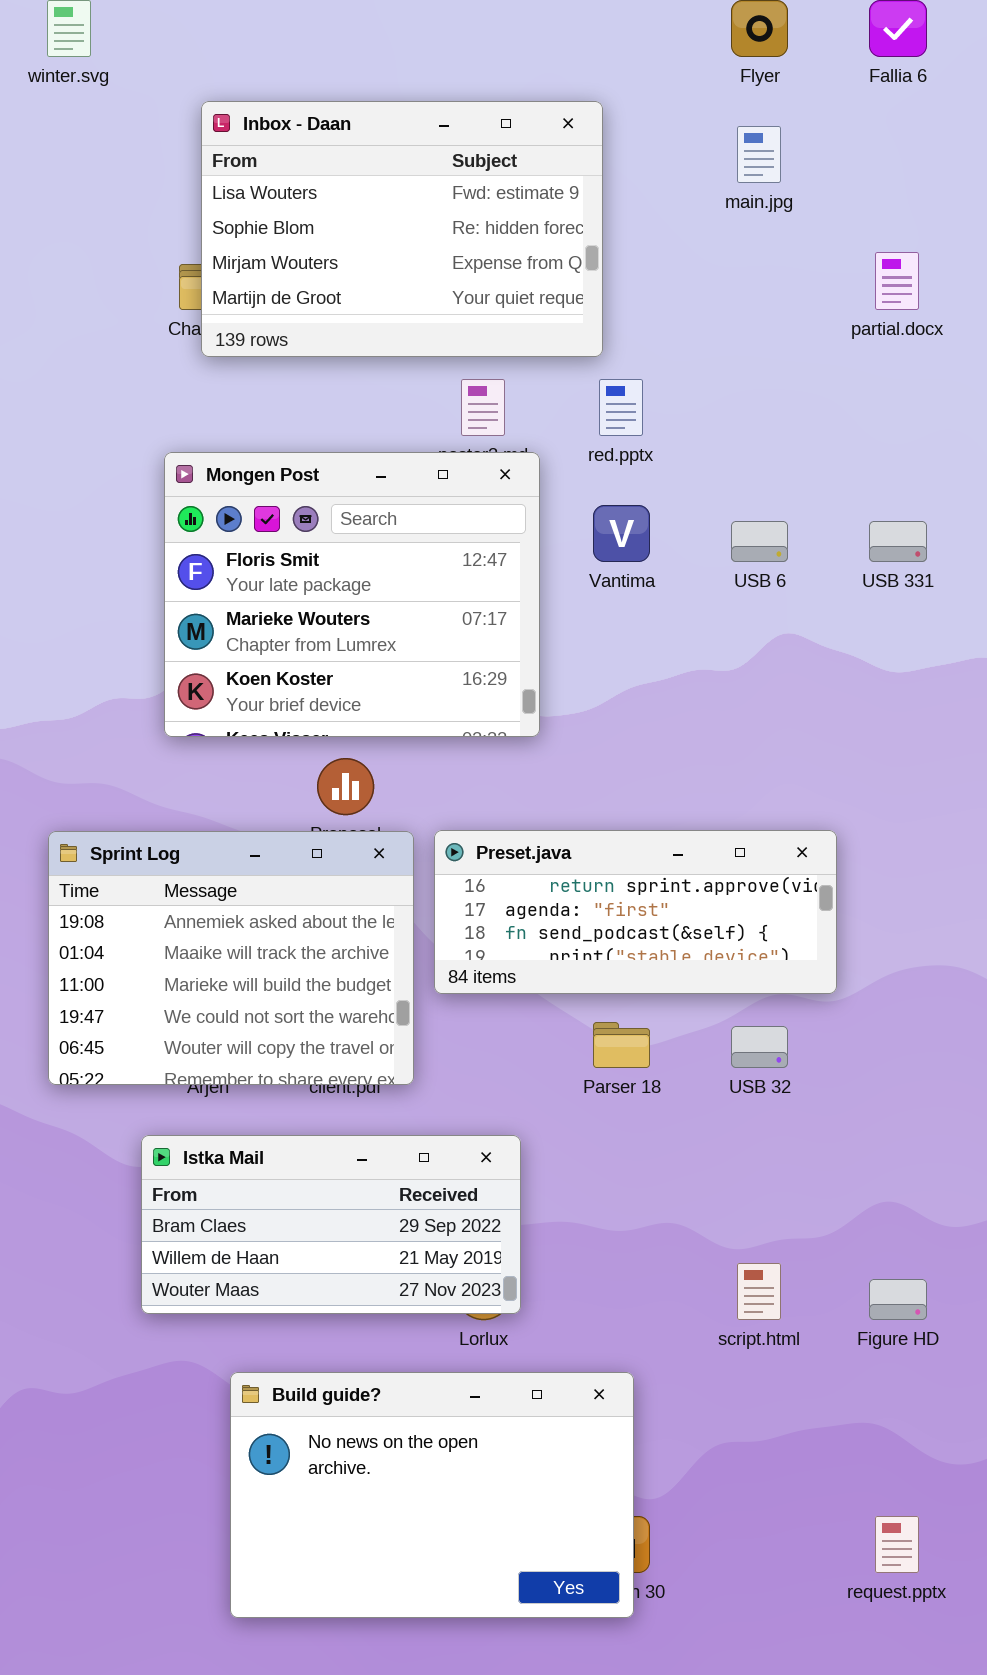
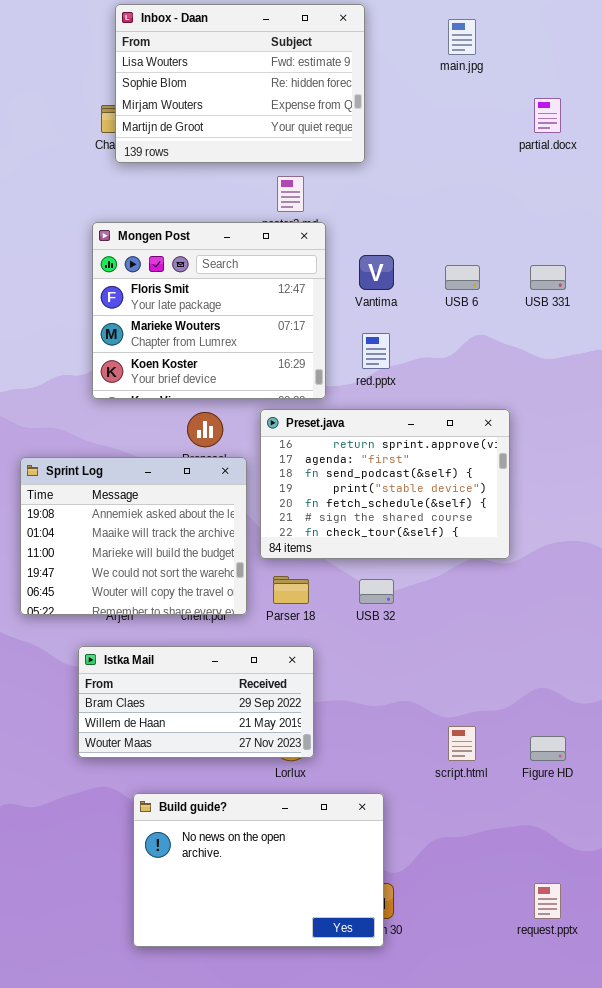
red.pptx: [599,379,643,436] -> [362,333,390,369], moved
Preset.java: [434,830,837,994] -> [260,409,510,559], resized
Parser 18: [593,1022,650,1068] -> [273,576,309,604], moved
USB 32: [731,1026,788,1068] -> [359,579,394,604], moved

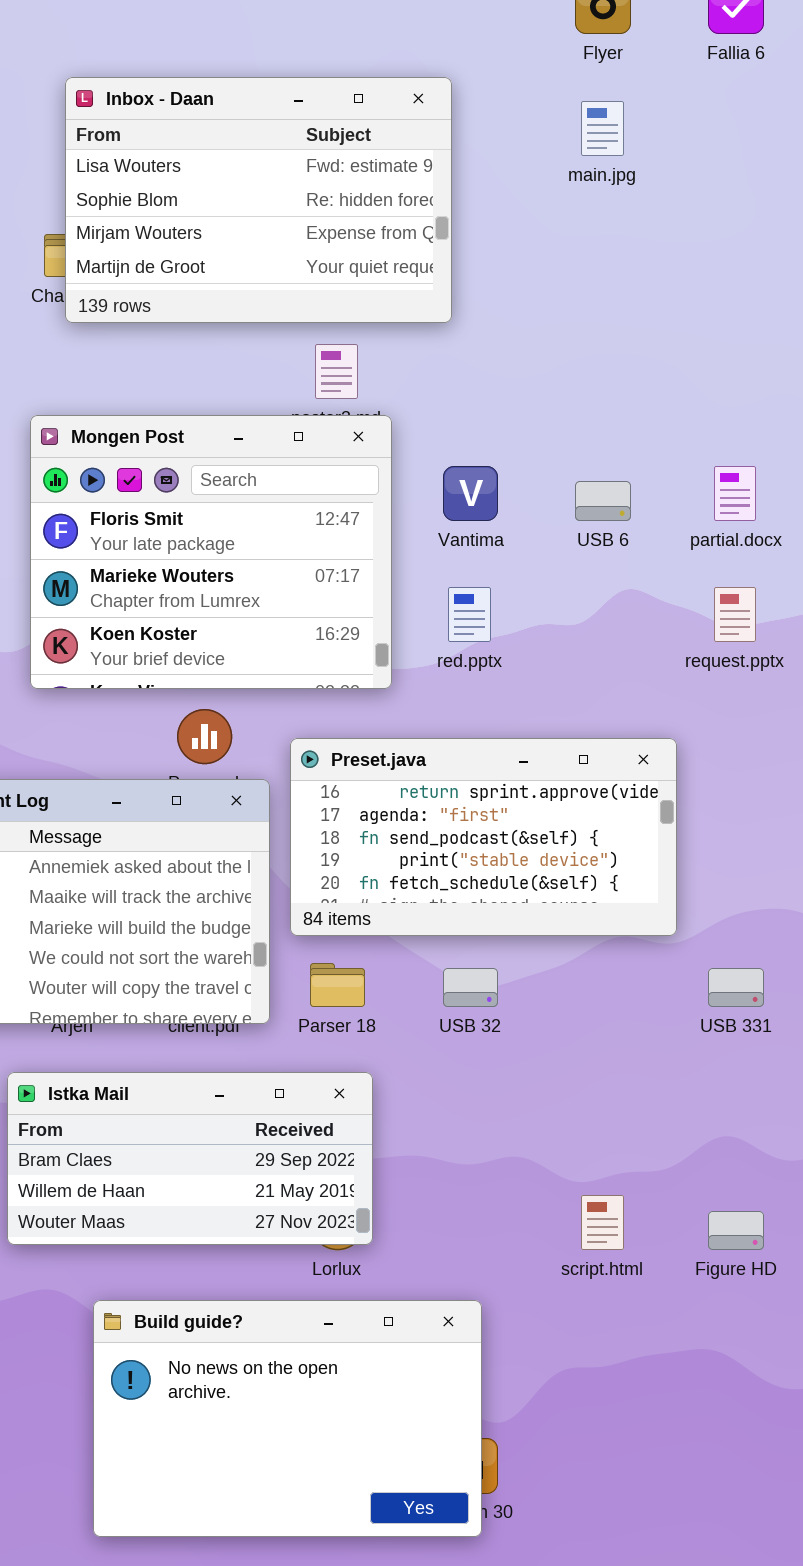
partial.docx: [534,98,561,133] -> [714,466,756,521], moved
USB 331: [530,265,566,290] -> [708,968,764,1007], moved
Preset.java: [260,409,510,559] -> [290,738,677,936], resized
request.pptx: [534,883,561,919] -> [714,587,756,642], moved

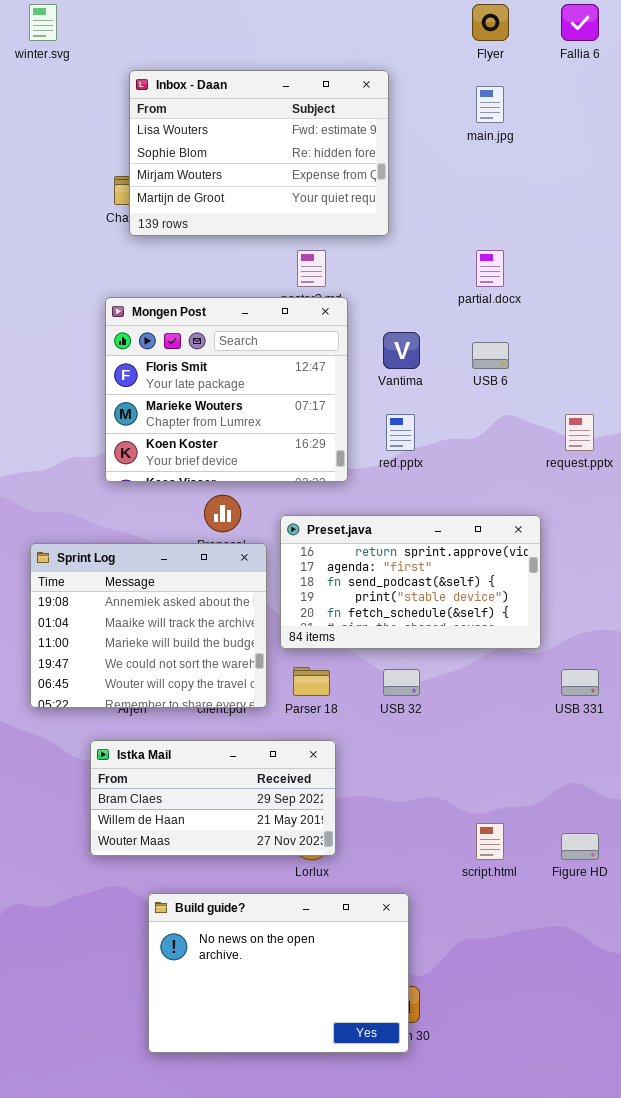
partial.docx: [714,466,756,521] -> [476,250,504,287], moved

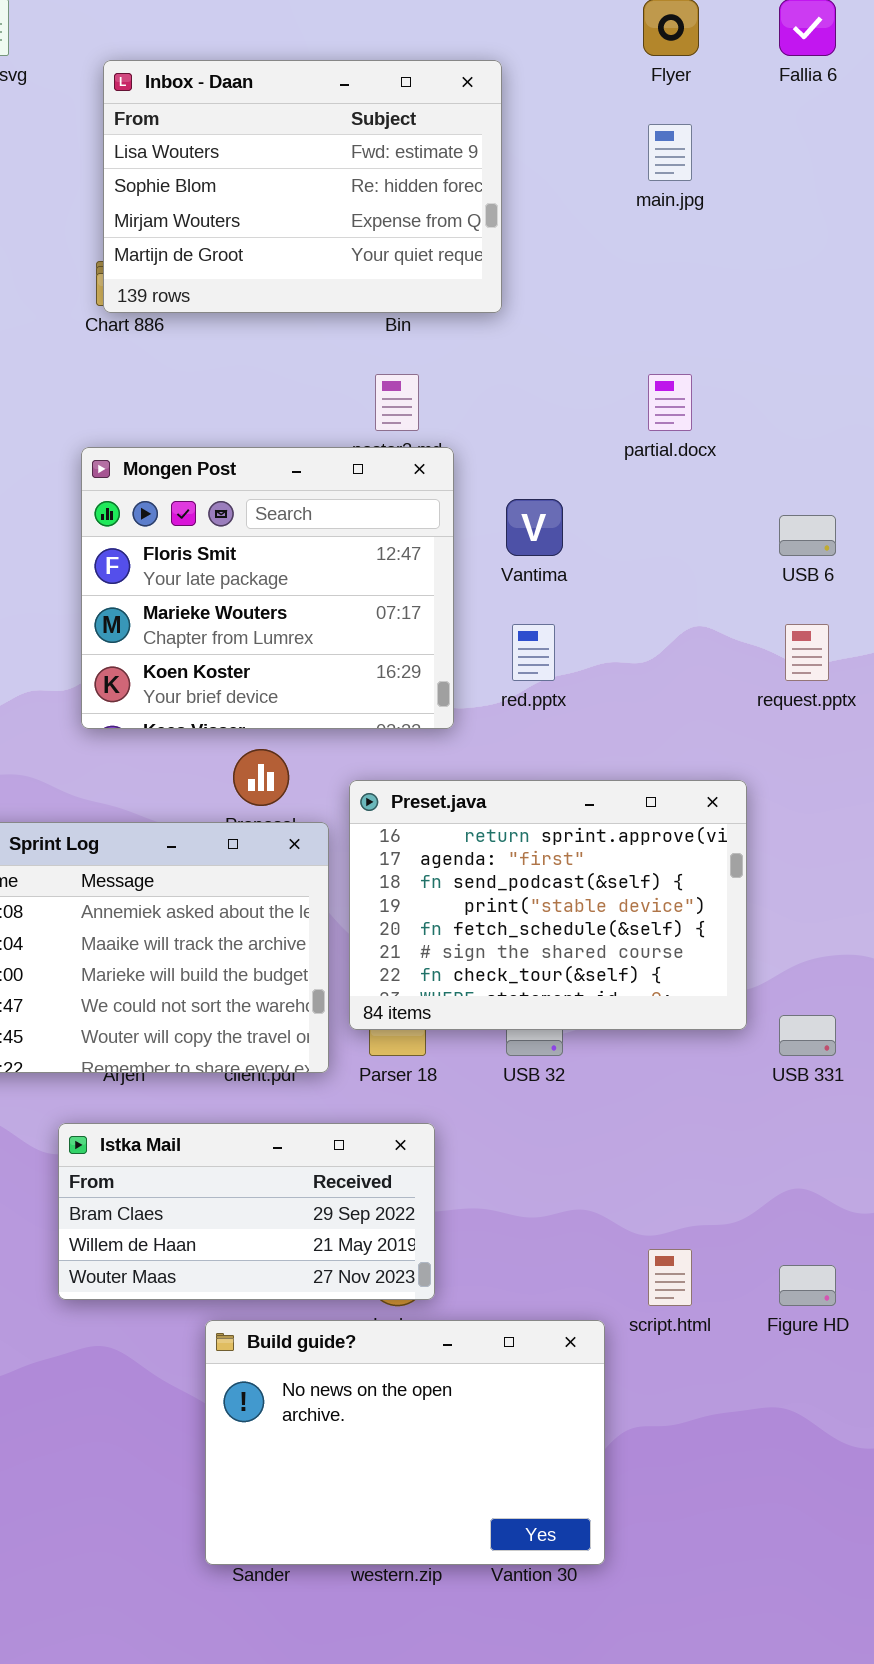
Inbox - Daan: [129,70,389,236] -> [103,60,502,313], moved
USB 6: [472,342,509,369] -> [779,515,836,556], moved
Preset.java: [280,515,541,649] -> [349,780,747,1030], resized
Build guide?: [148,893,409,1053] -> [205,1320,605,1565], moved

